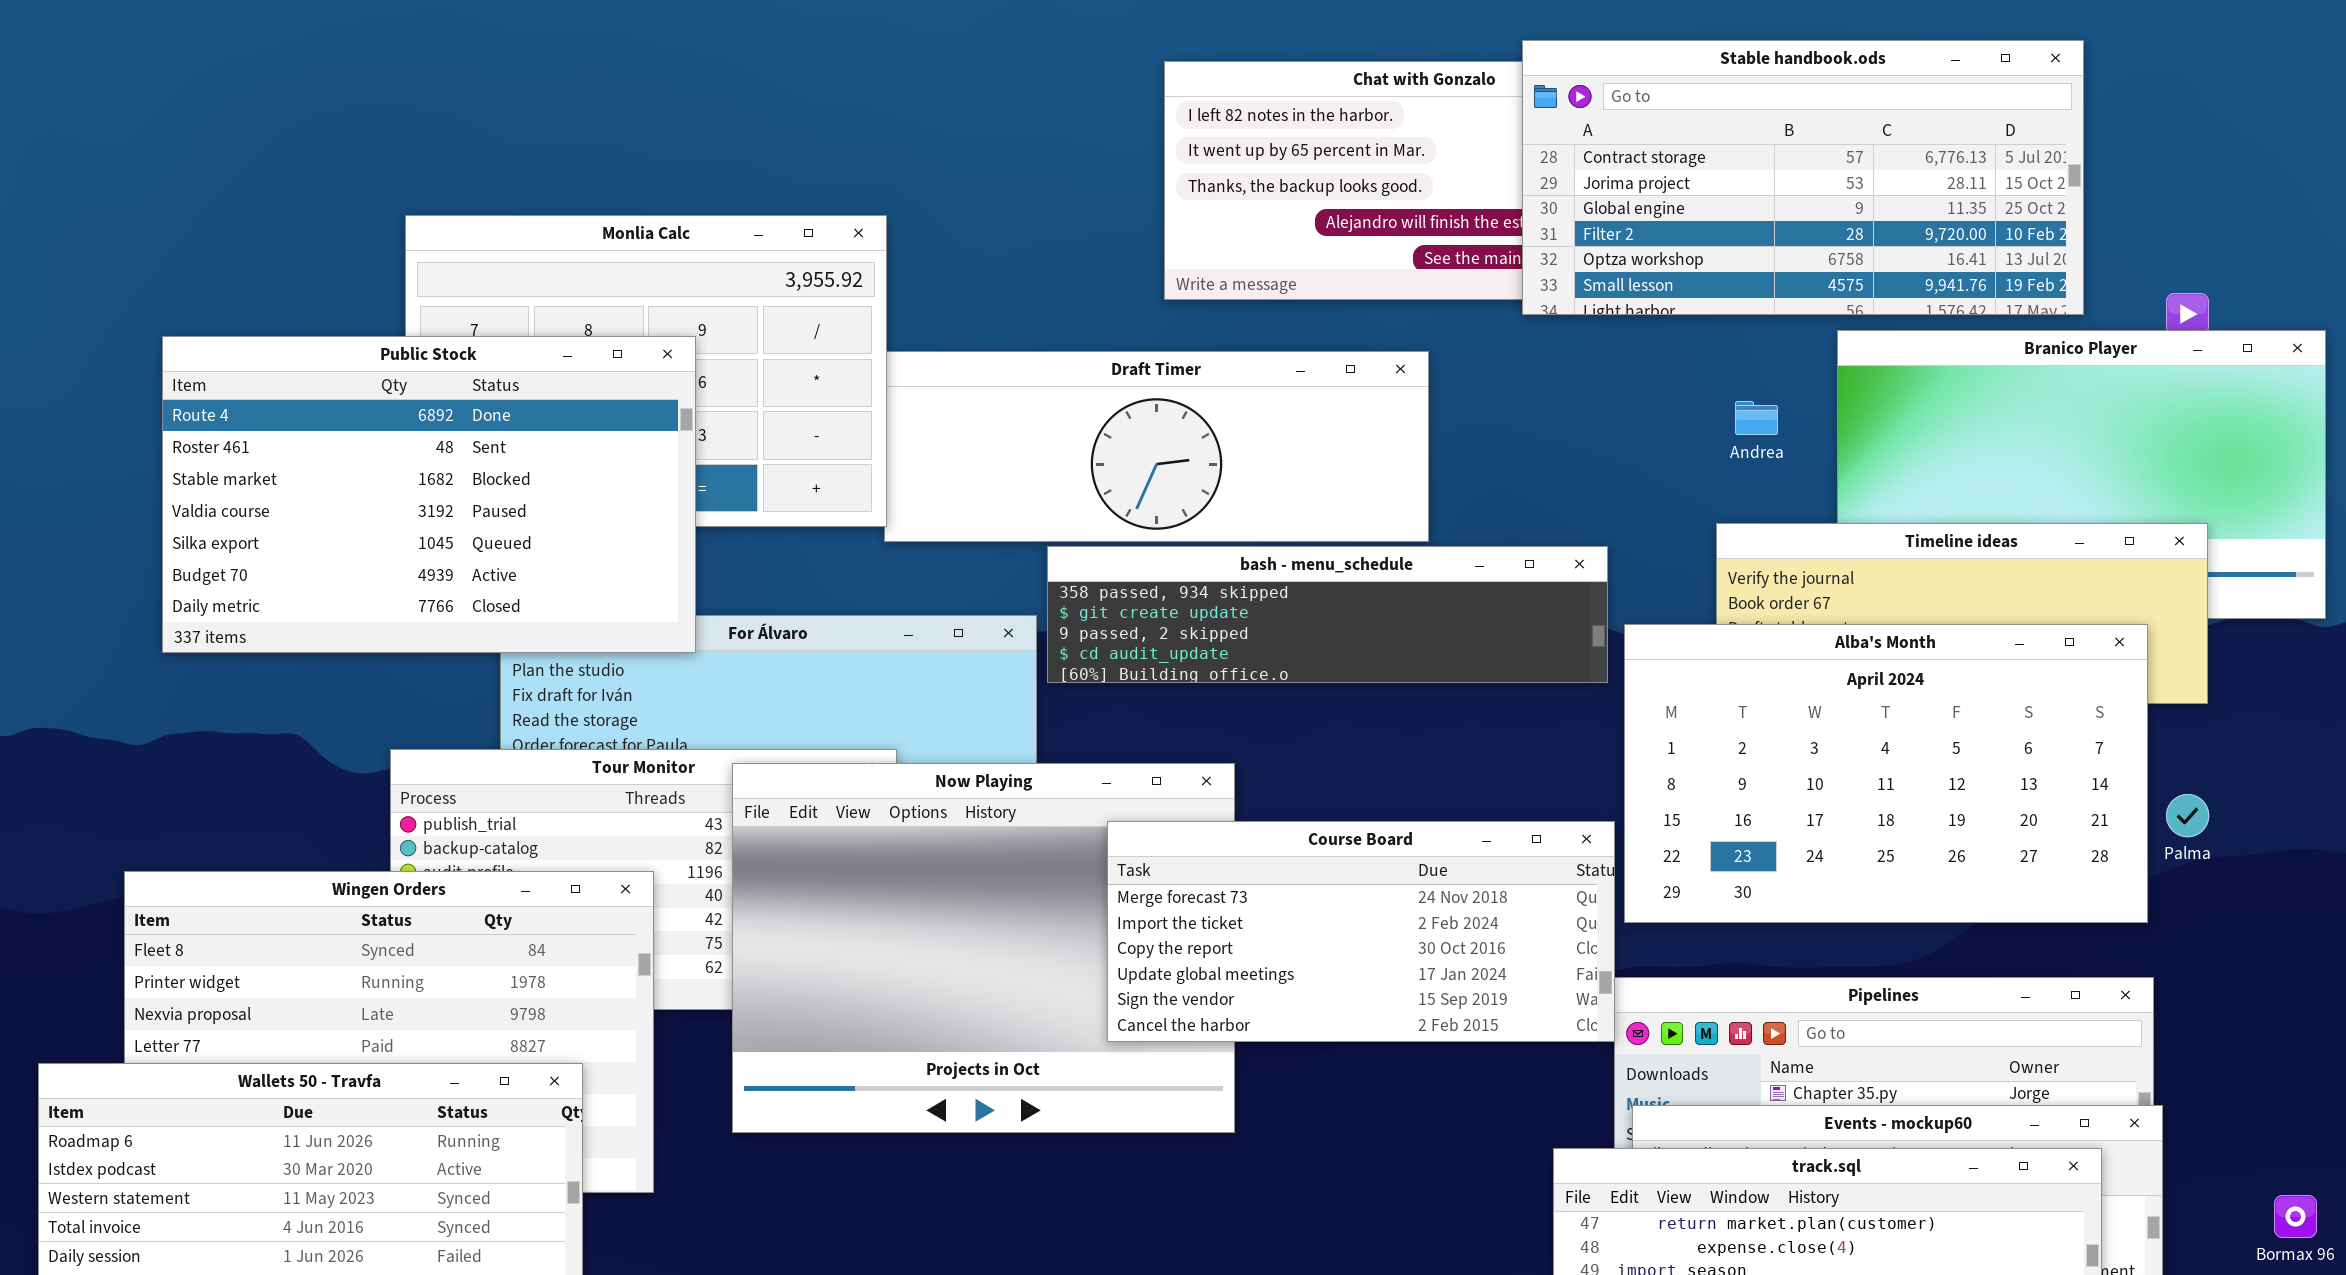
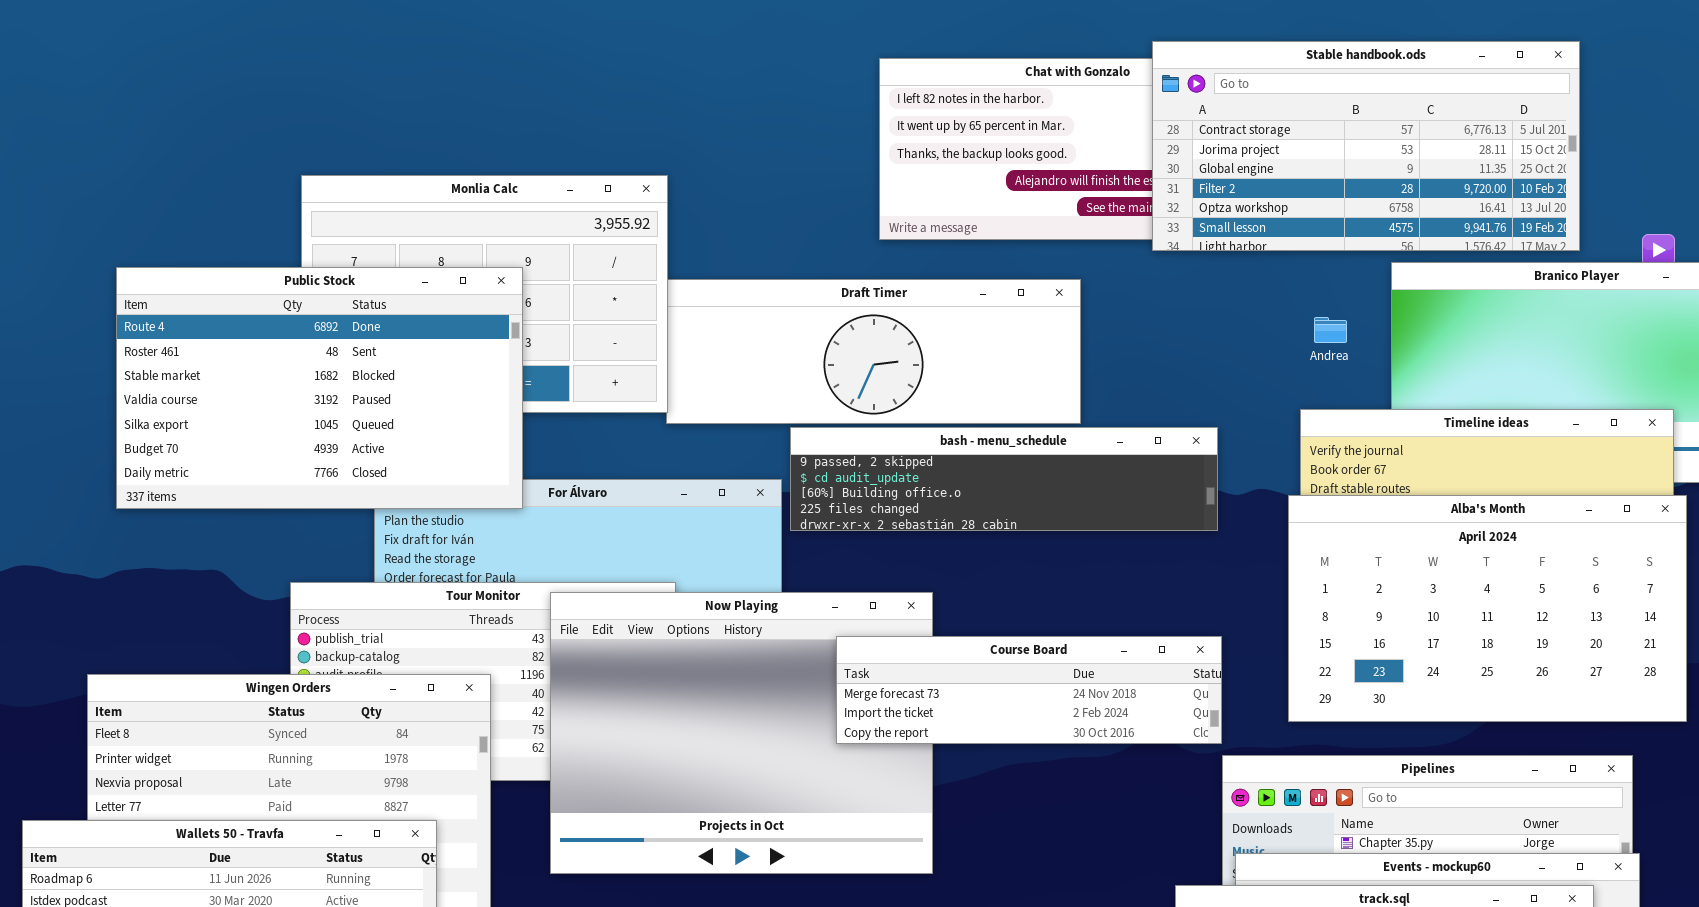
bash - menu_schedule: [1047,546,1608,683] -> [790,427,1218,531], scrolled down 2 rows
Alba's Month: [1624,624,2148,923] -> [1288,495,1687,722], moved
Course Board: [1107,821,1615,1042] -> [836,636,1222,744], resized

